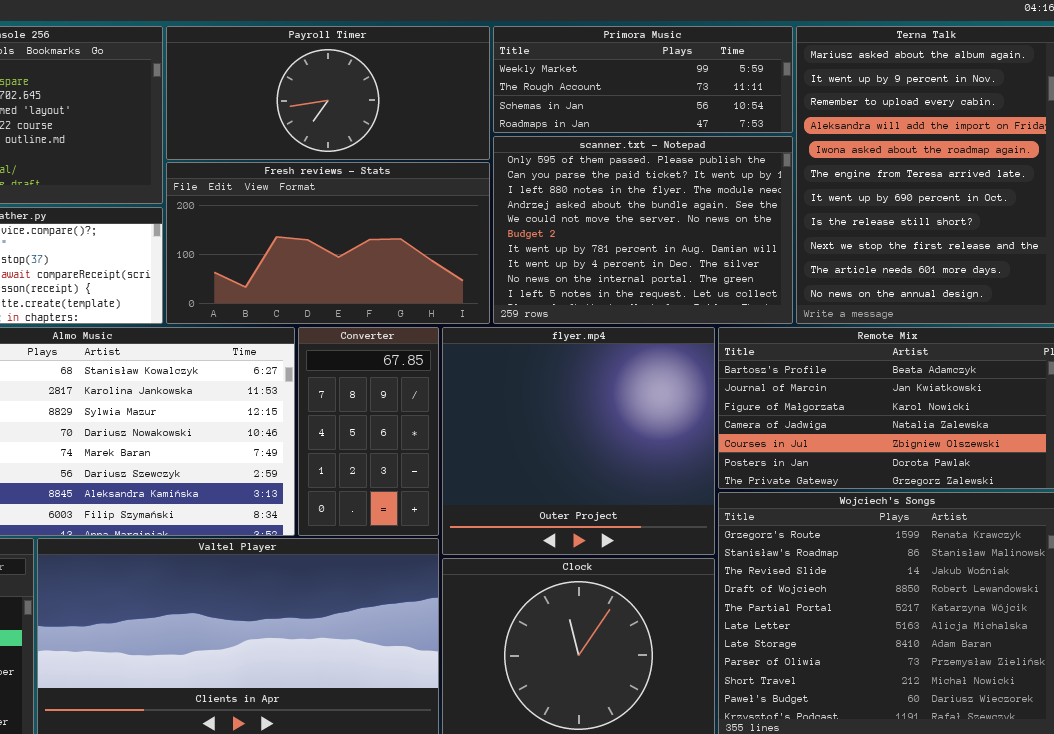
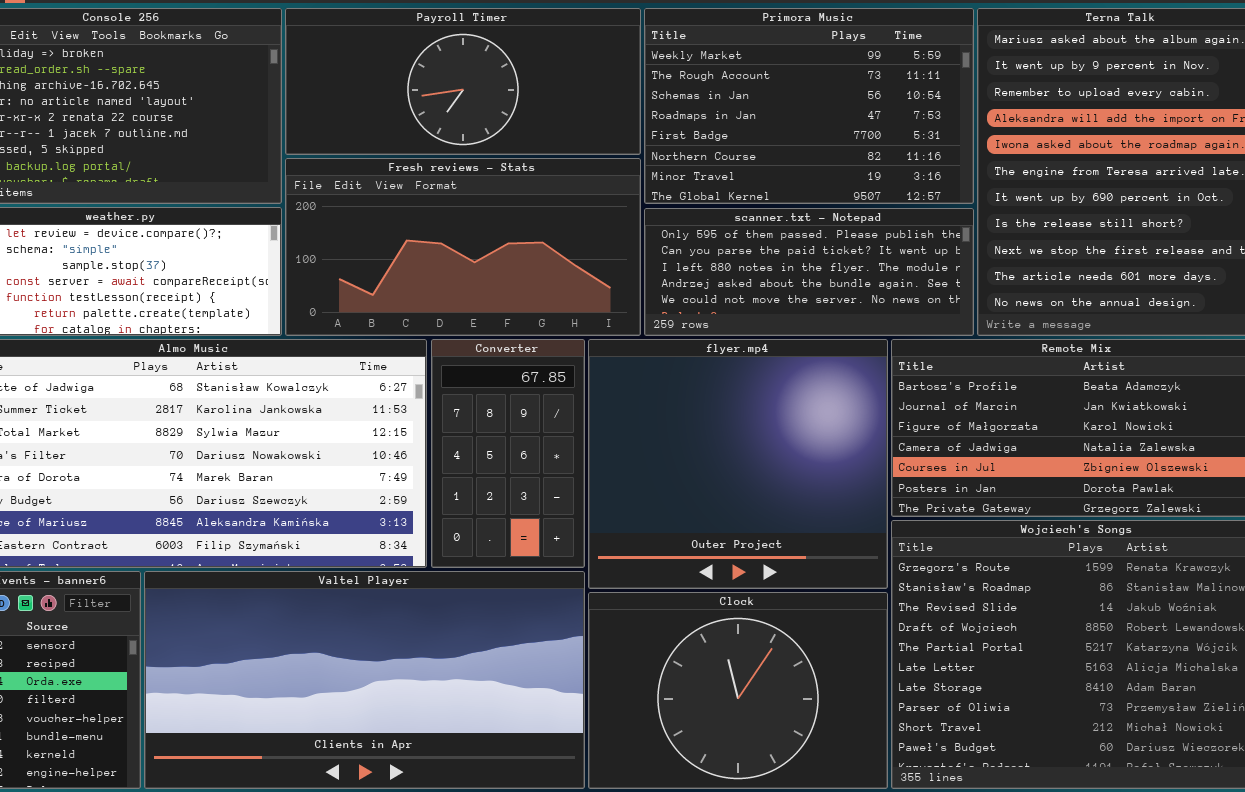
Primora Music: [493,26,793,133] -> [644,8,974,204], resized
scanner.txt - Notepad: [493,136,793,324] -> [644,208,974,336], resized

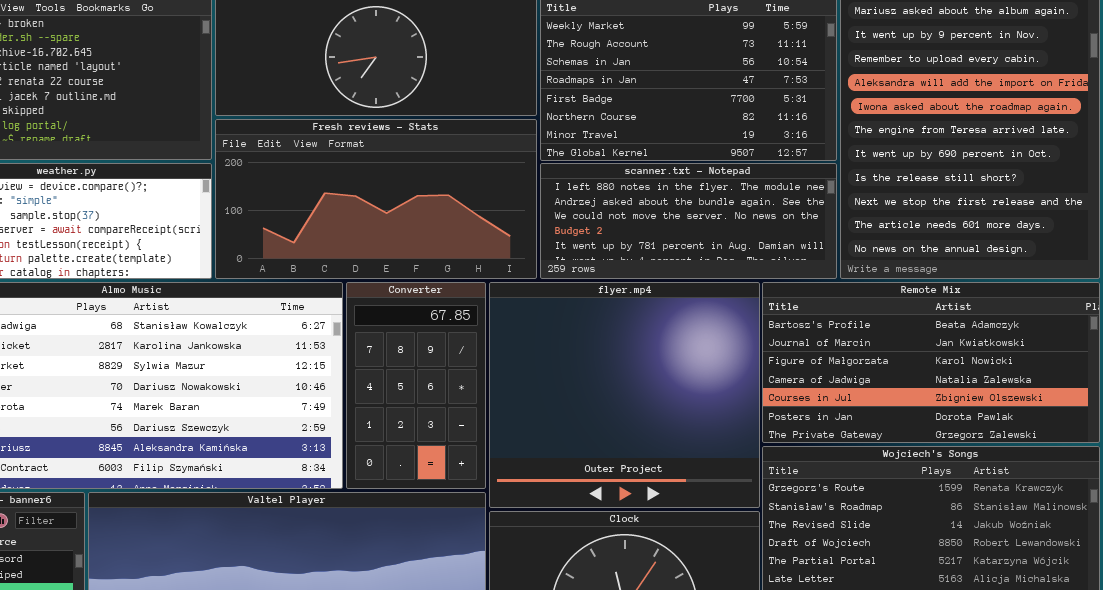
scanner.txt - Notepad: [644,208,974,336] -> [540,163,837,279], scrolled down 2 rows

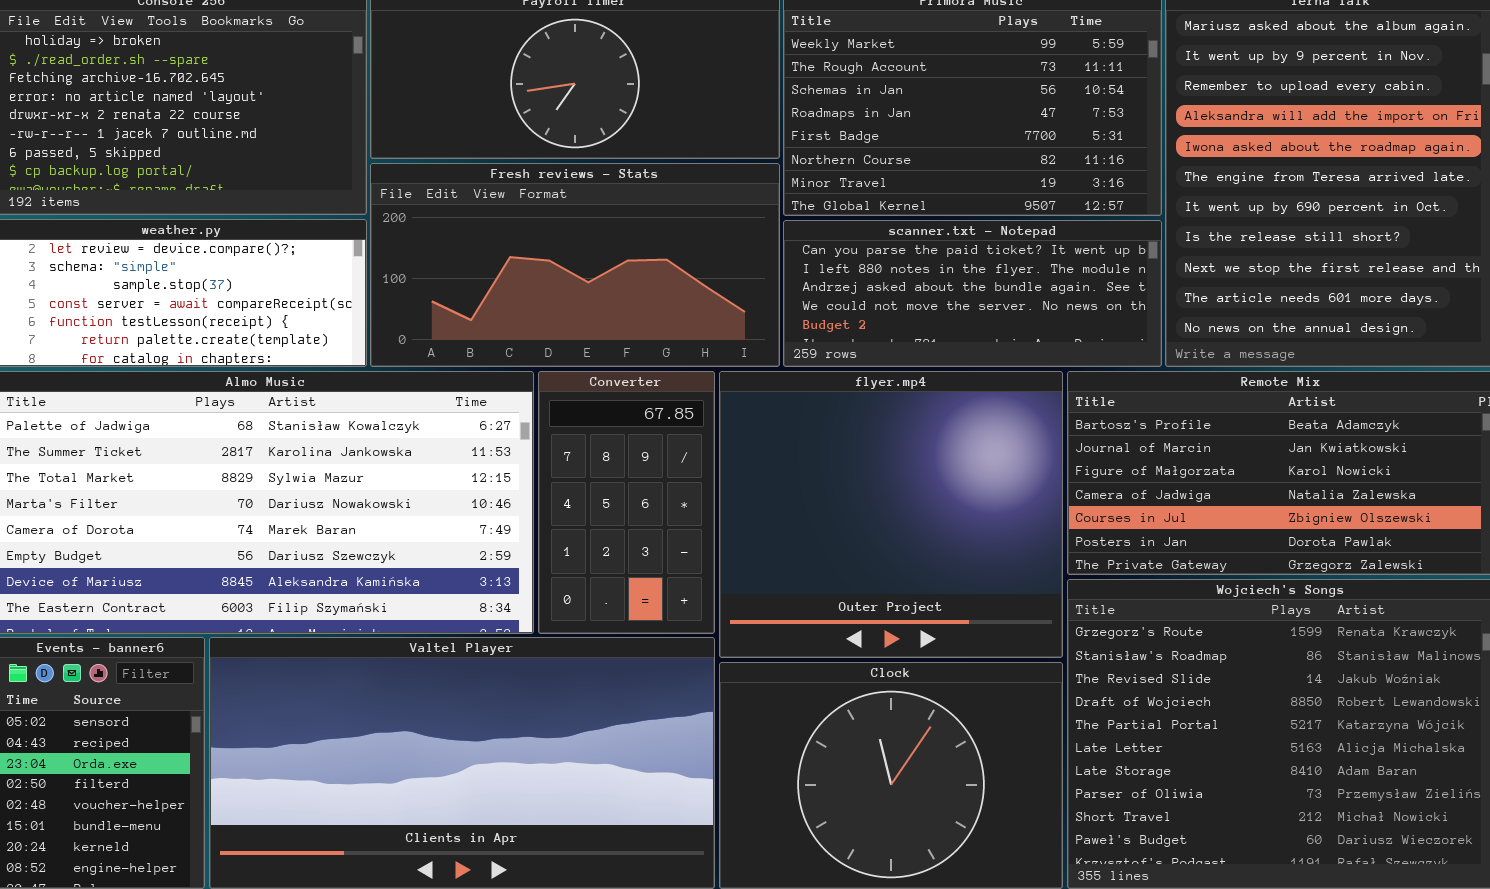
scanner.txt - Notepad: [540,163,837,279] -> [783,220,1162,367], scrolled up 1 row

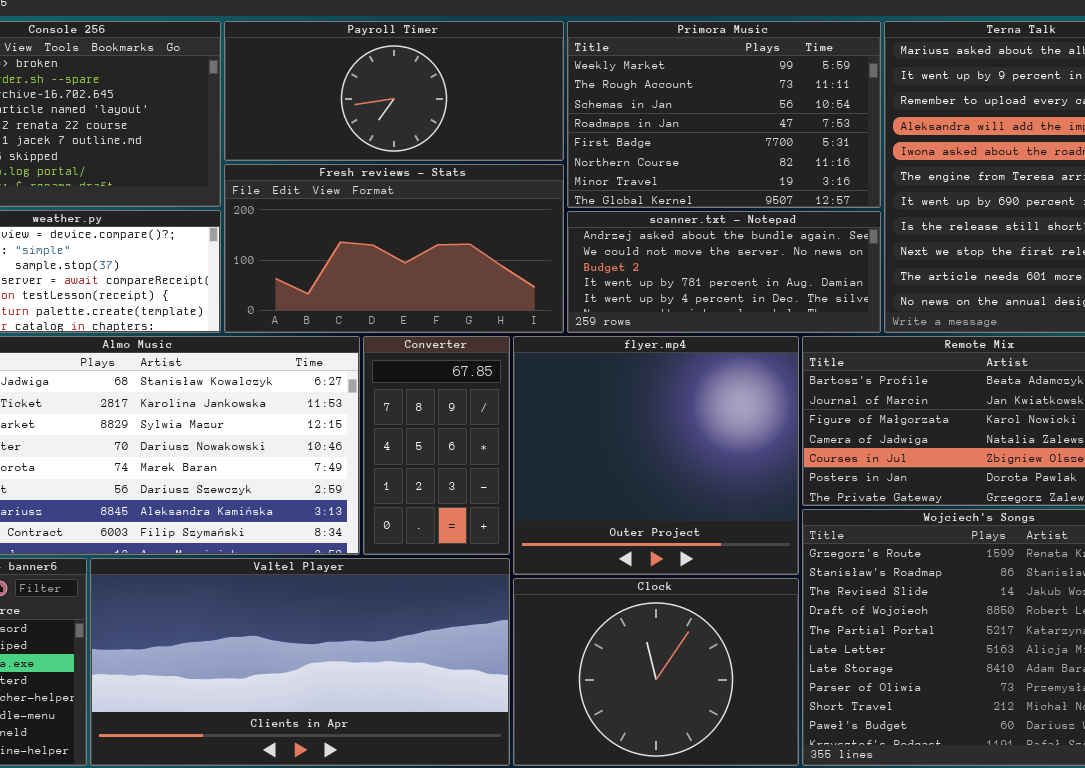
scanner.txt - Notepad: [783,220,1162,367] -> [567,211,881,333], scrolled down 2 rows

